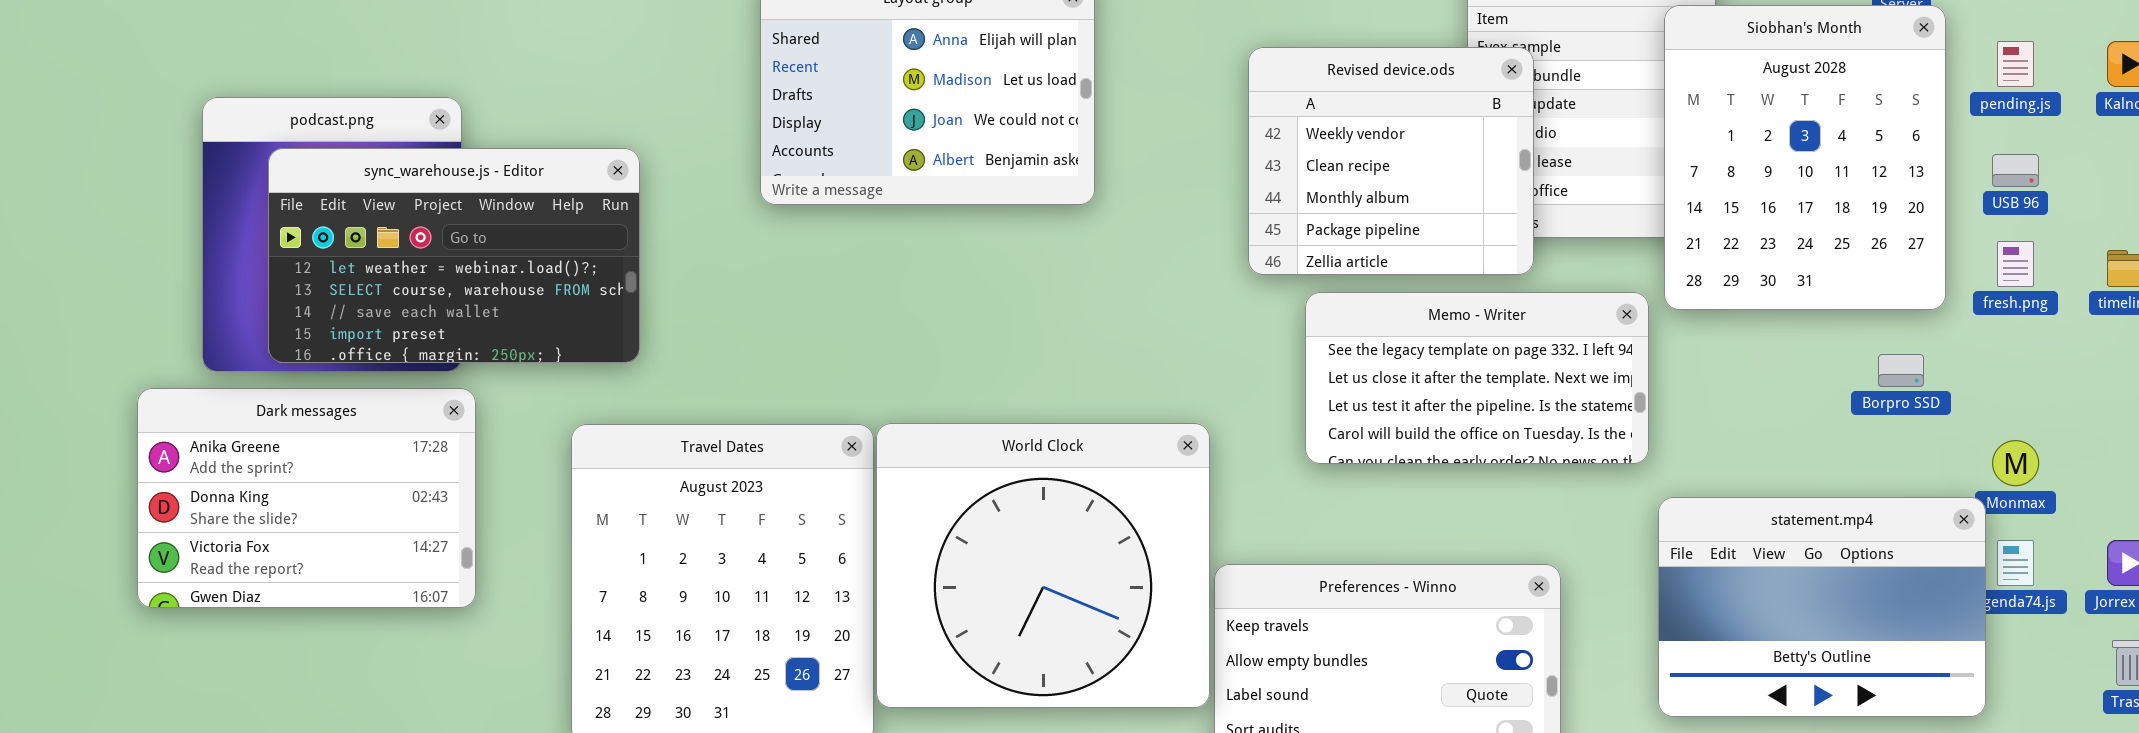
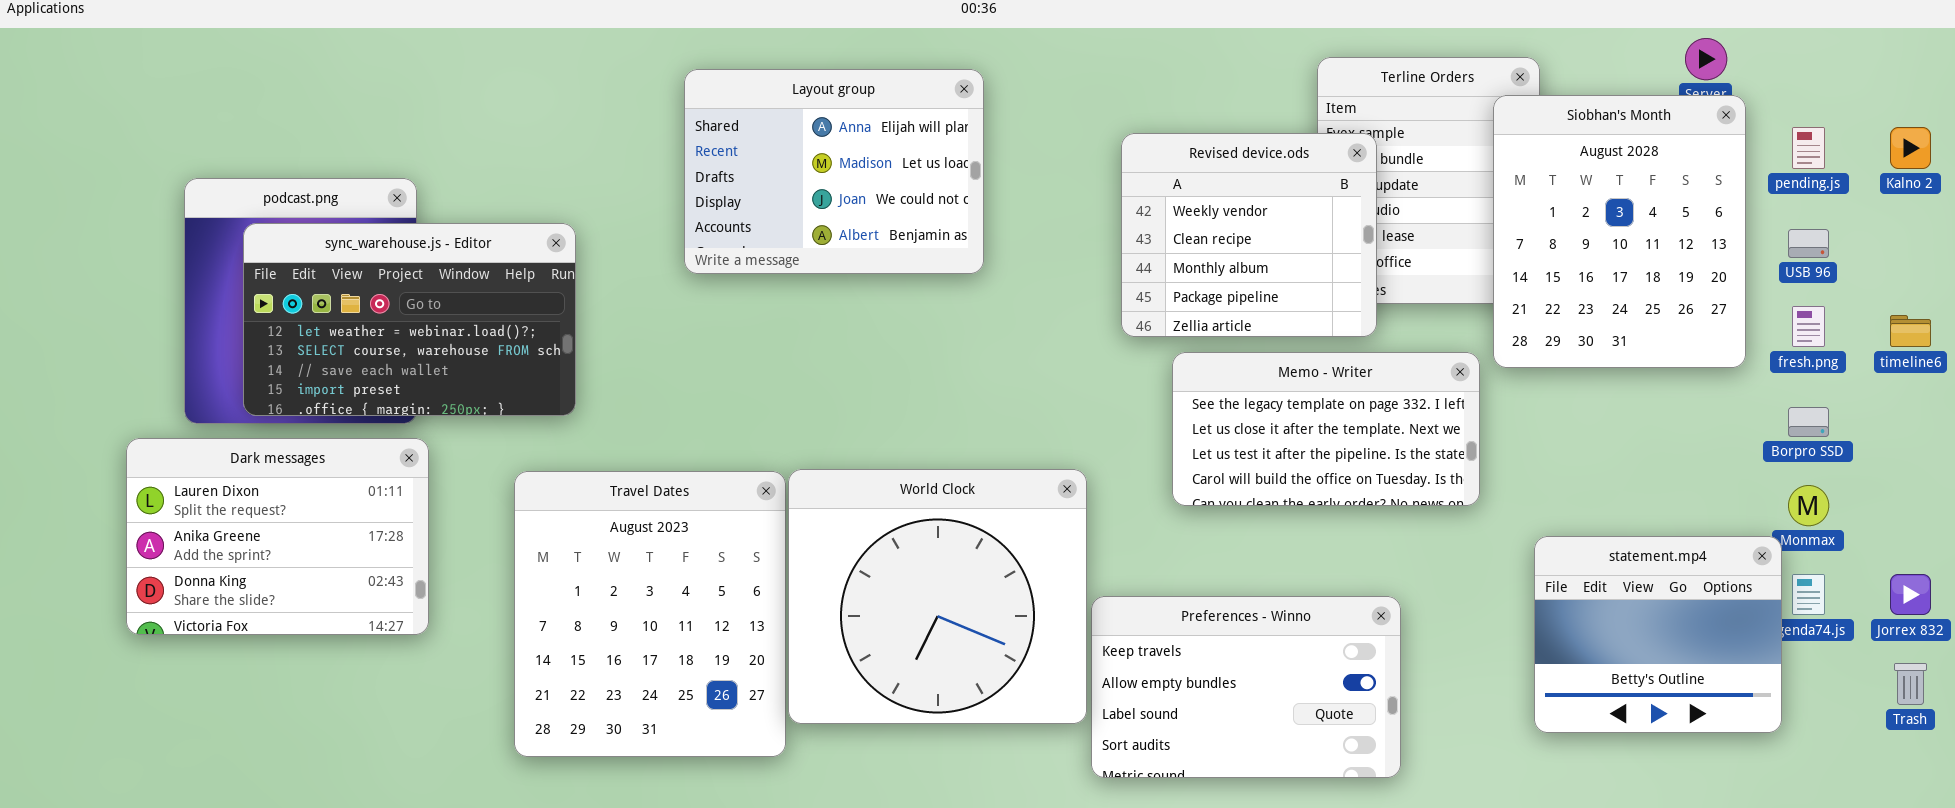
Borpro SSD: [1878,354,1924,387] -> [1788,407,1829,437], moved
Dark messages: [137,388,476,608] -> [126,438,429,635], scrolled up 1 row
statement.mp4: [1658,497,1986,717] -> [1534,536,1782,733], resized

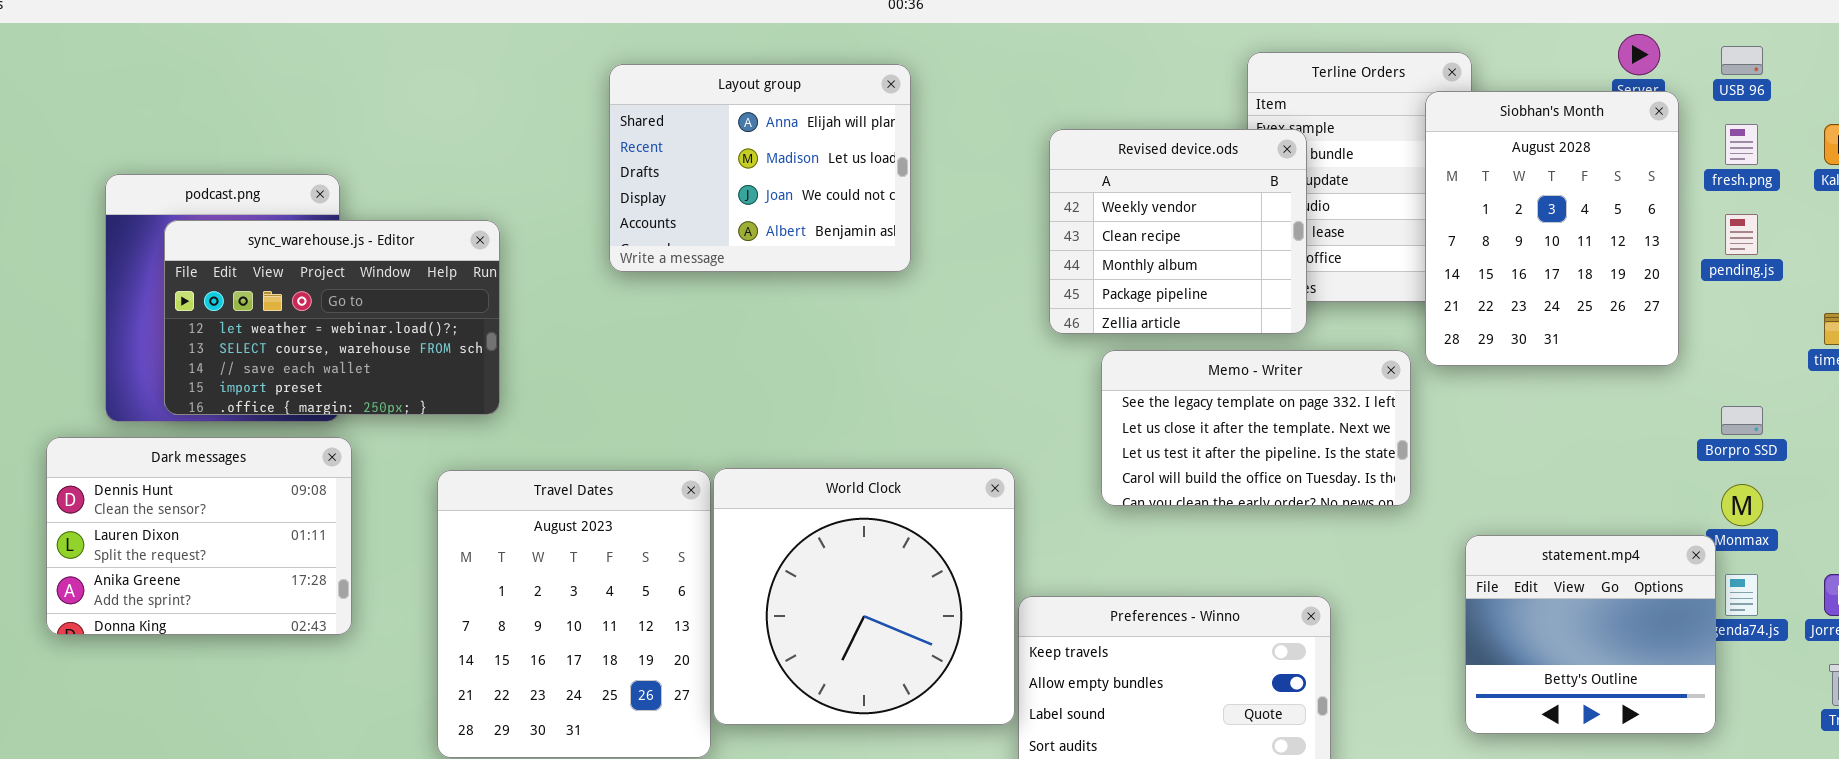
pending.js: [1792,127,1825,169] -> [1725,214,1758,255], moved
USB 96: [1788,229,1829,258] -> [1721,46,1763,75], moved
fresh.png: [1792,306,1825,347] -> [1725,124,1758,165], moved
Dark messages: [126,438,429,635] -> [46,437,352,635], scrolled up 1 row

